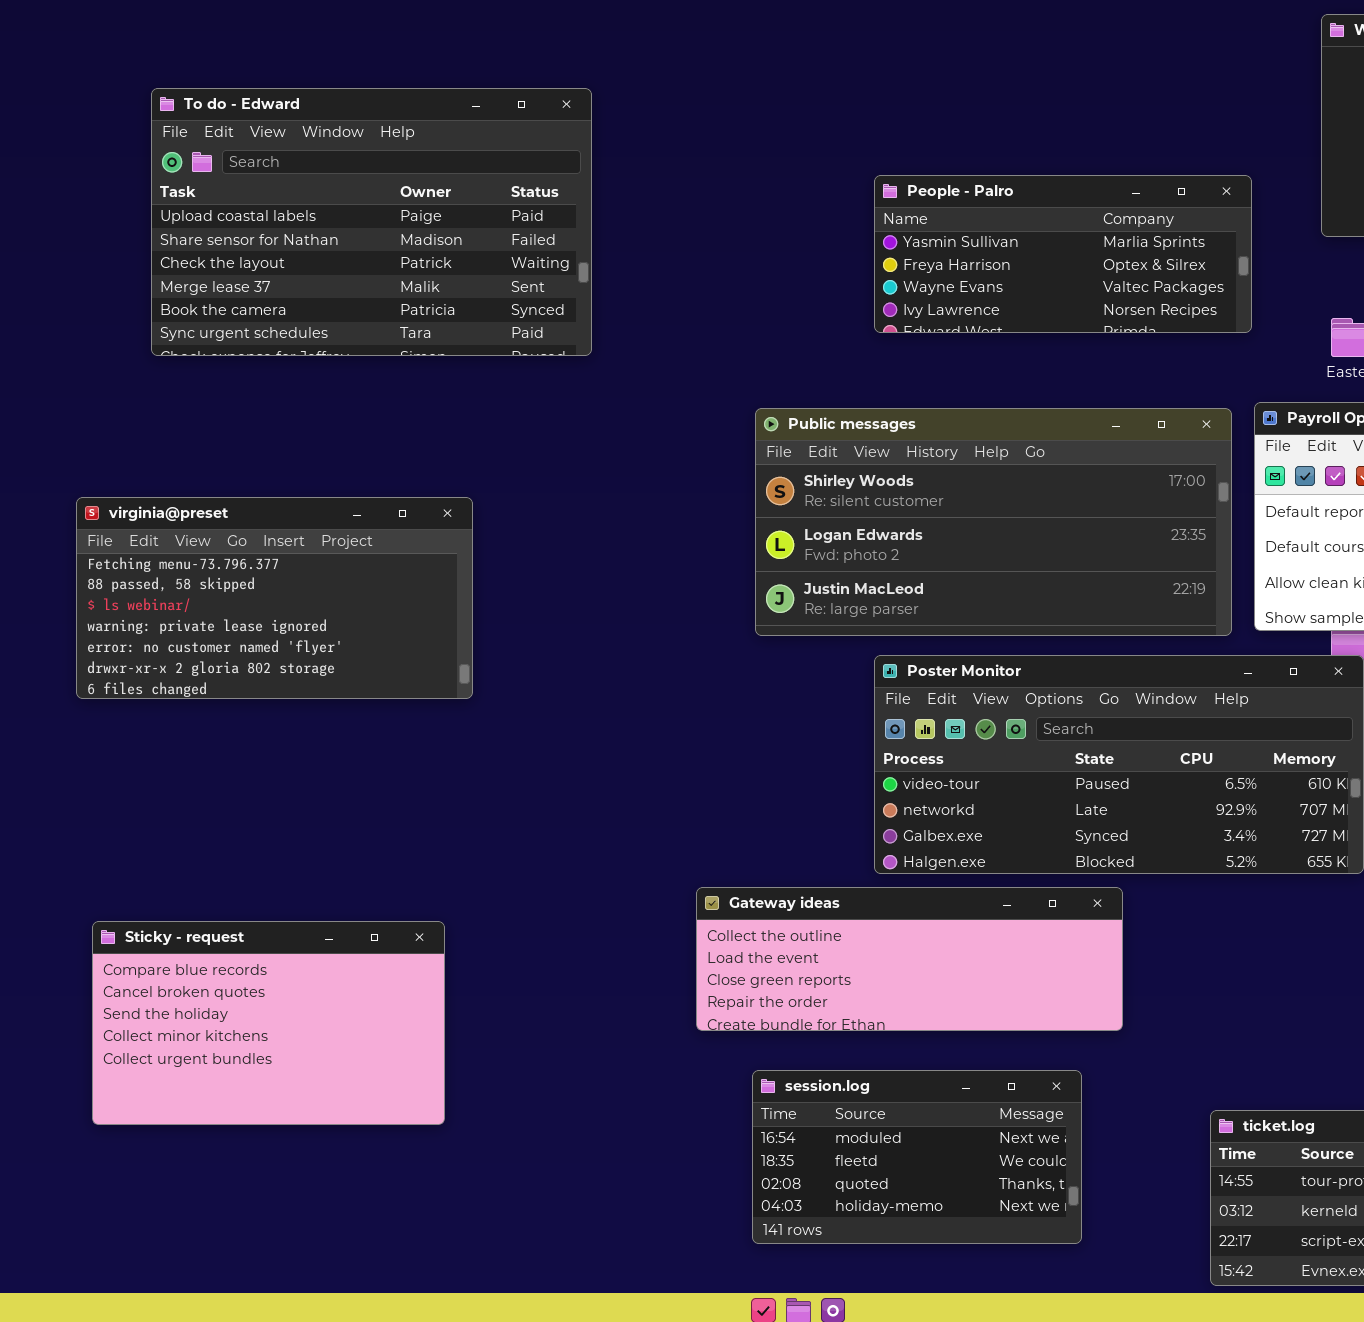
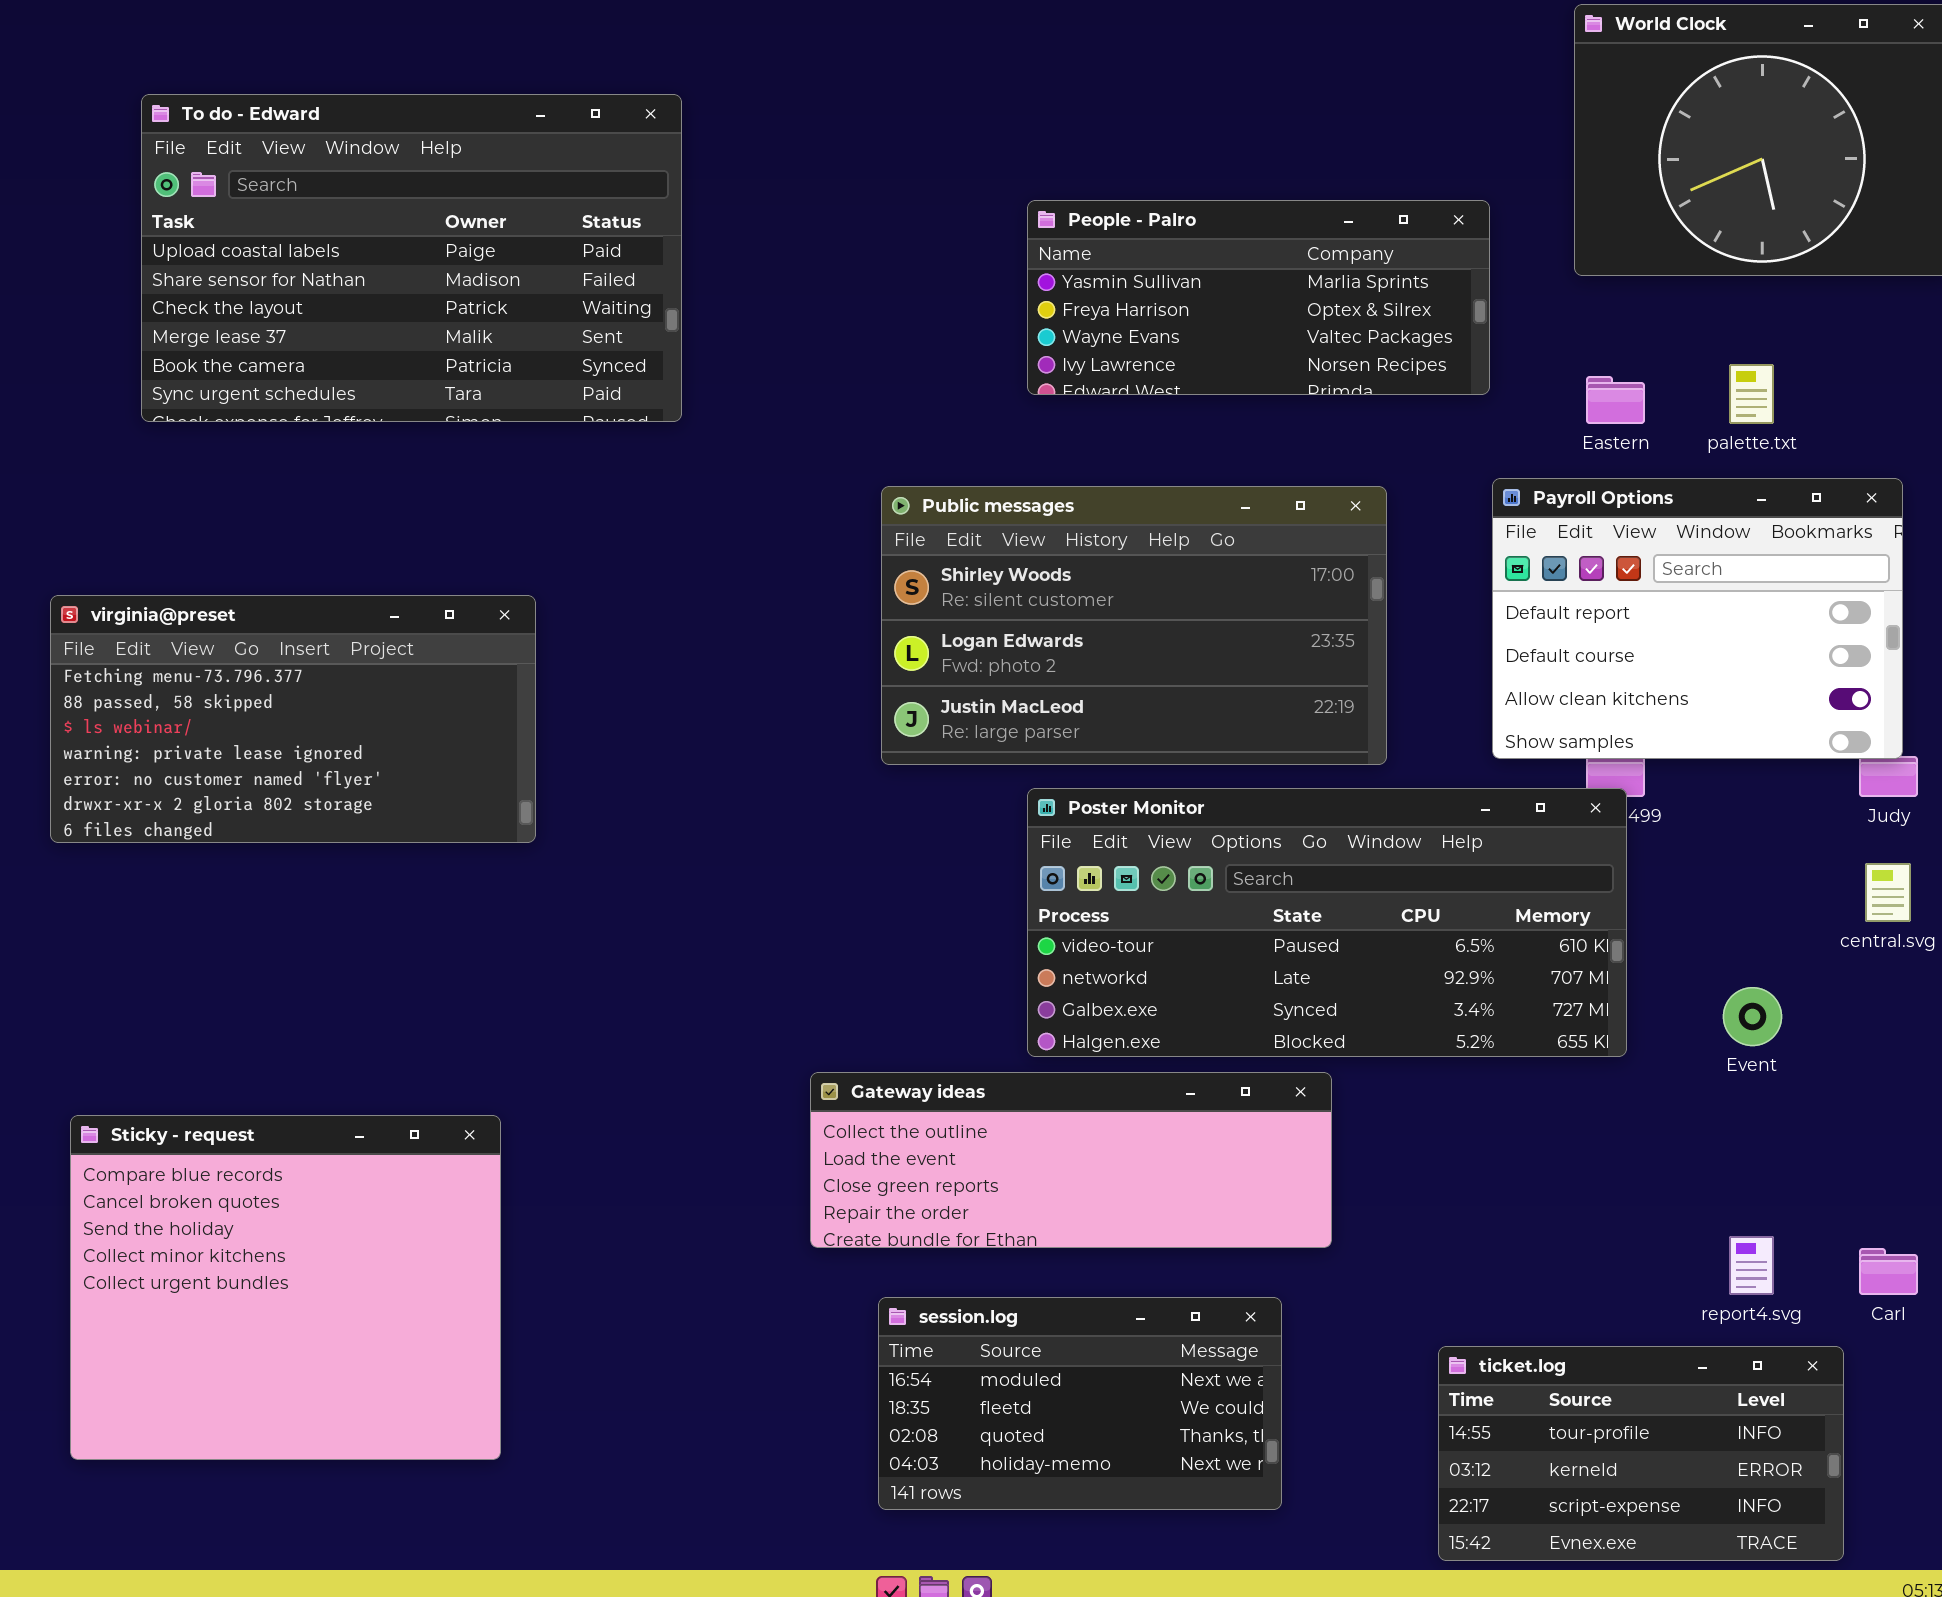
Public messages: [755,408,1232,636] -> [881,486,1387,765], resized
Sticky - request: [92,921,445,1125] -> [70,1115,501,1460], resized

